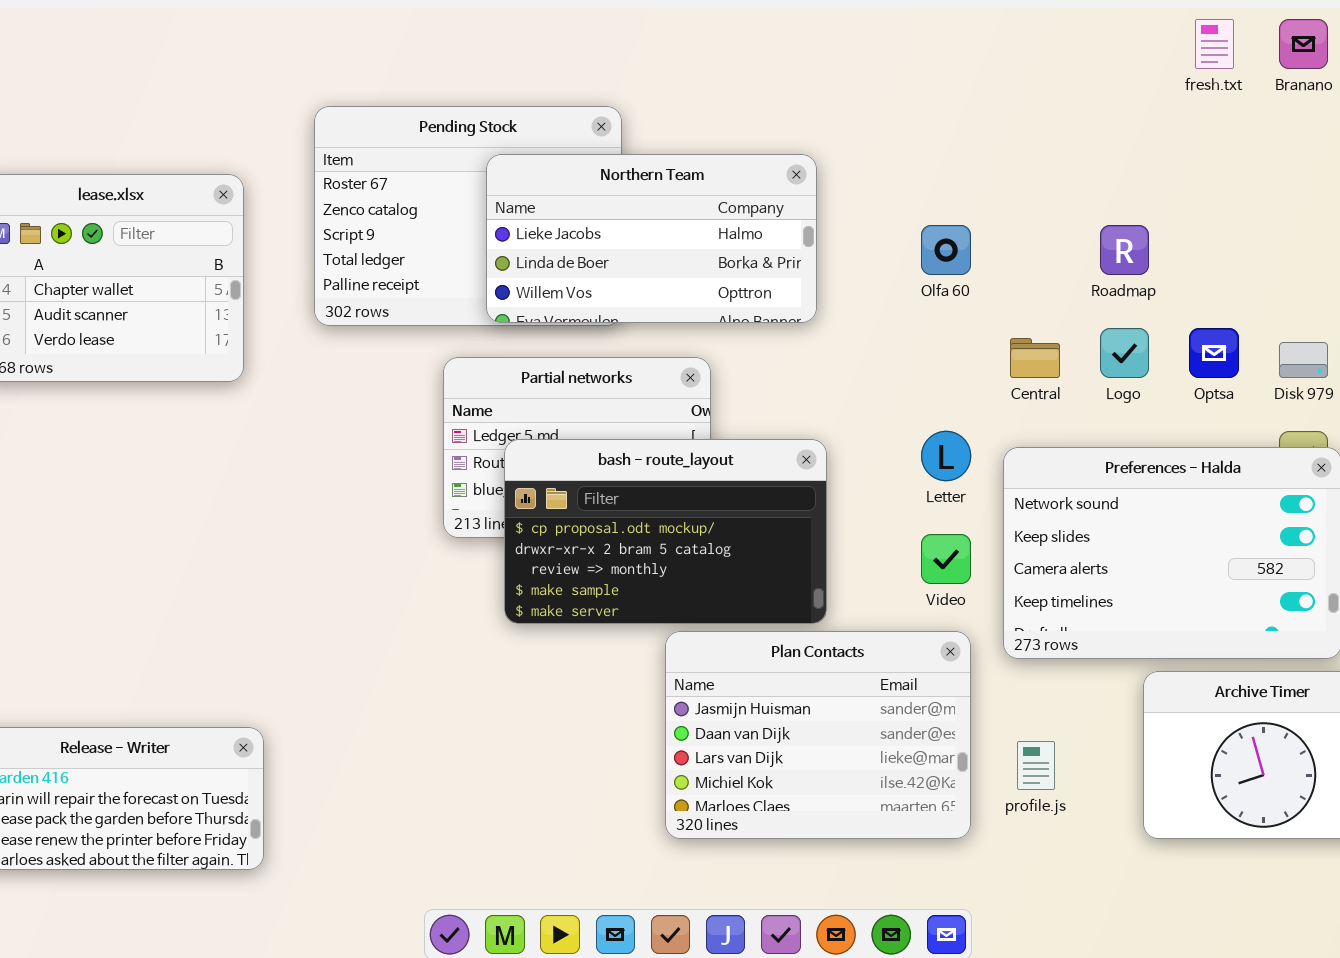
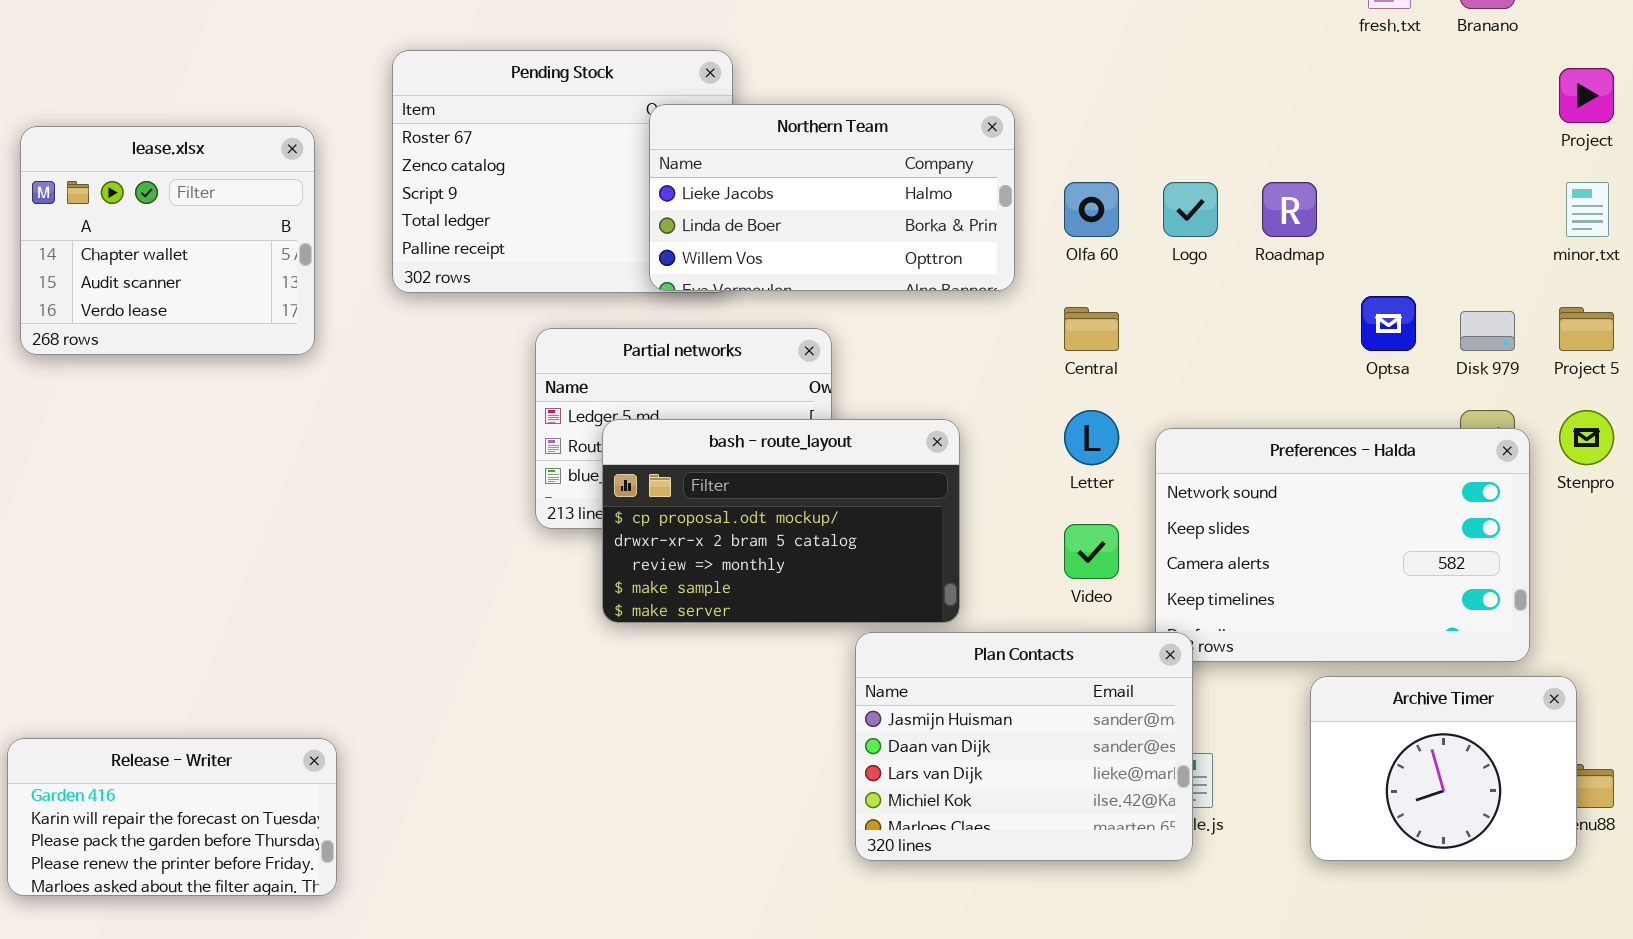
Northern Team: [486,154,817,323] -> [649,104,1015,291], moved
Logo: [1100,328,1149,378] -> [1163,182,1218,237], moved
Central: [1010,338,1060,378] -> [1064,307,1119,351], moved
Plan Contacts: [665,631,971,839] -> [855,632,1193,861], moved

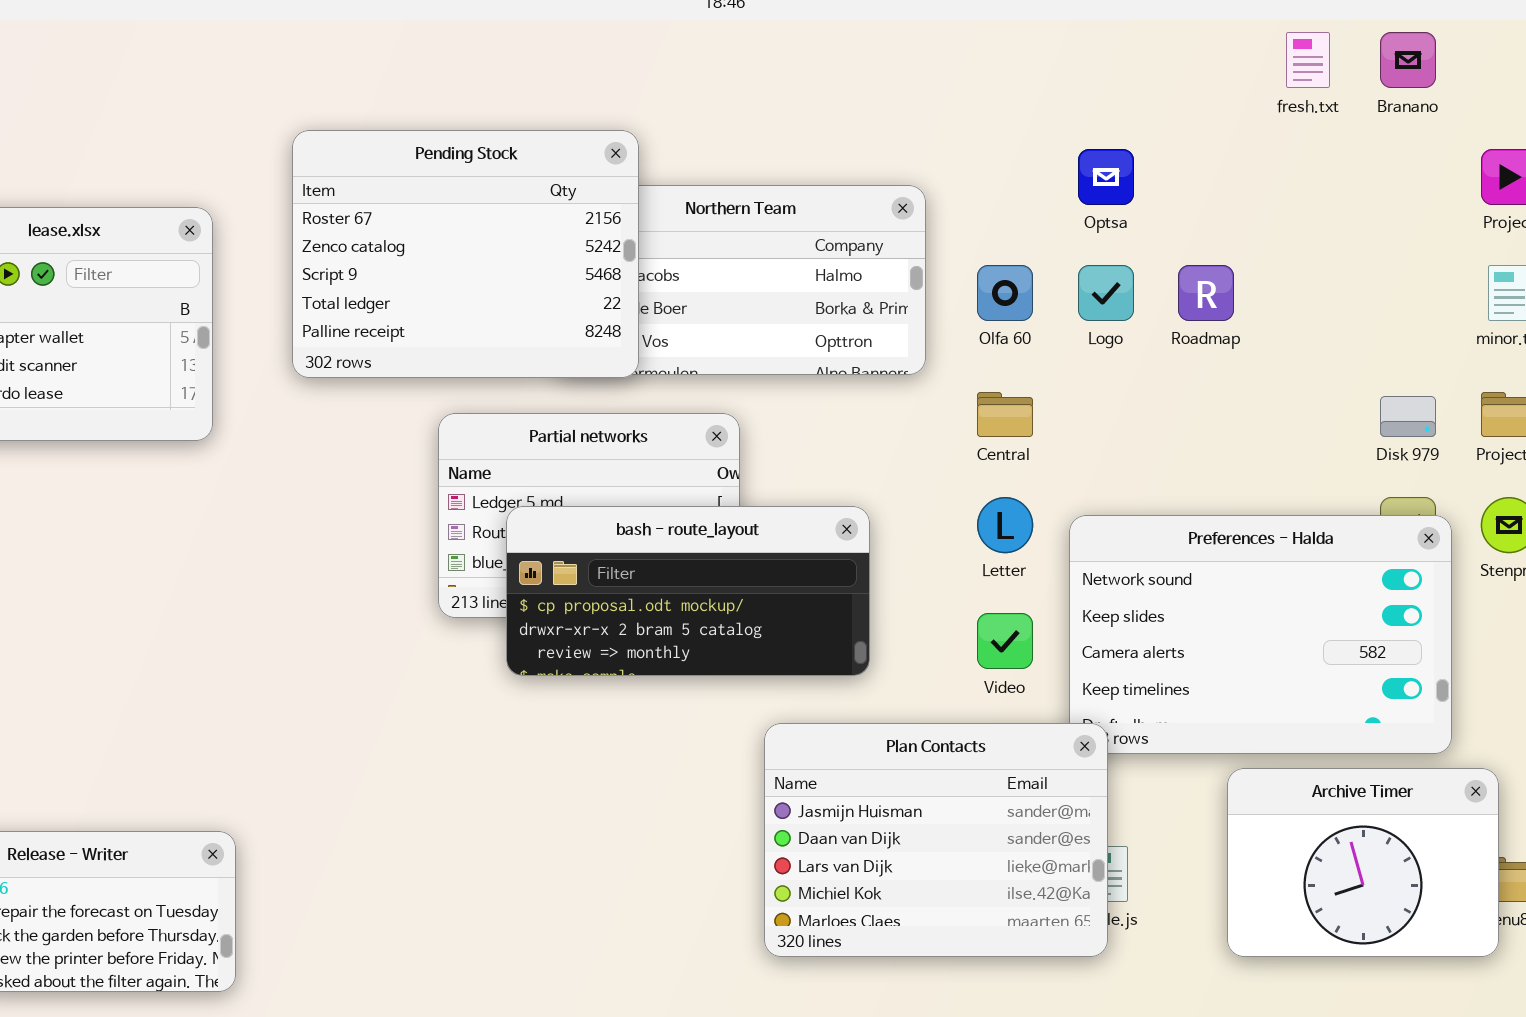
Pending Stock: [392,50,733,293] -> [292,130,639,378], raised
Optsa: [1361,296,1416,351] -> [1078,149,1134,205], moved
bash - route_layout: [602,419,960,623] -> [506,506,870,676], resized

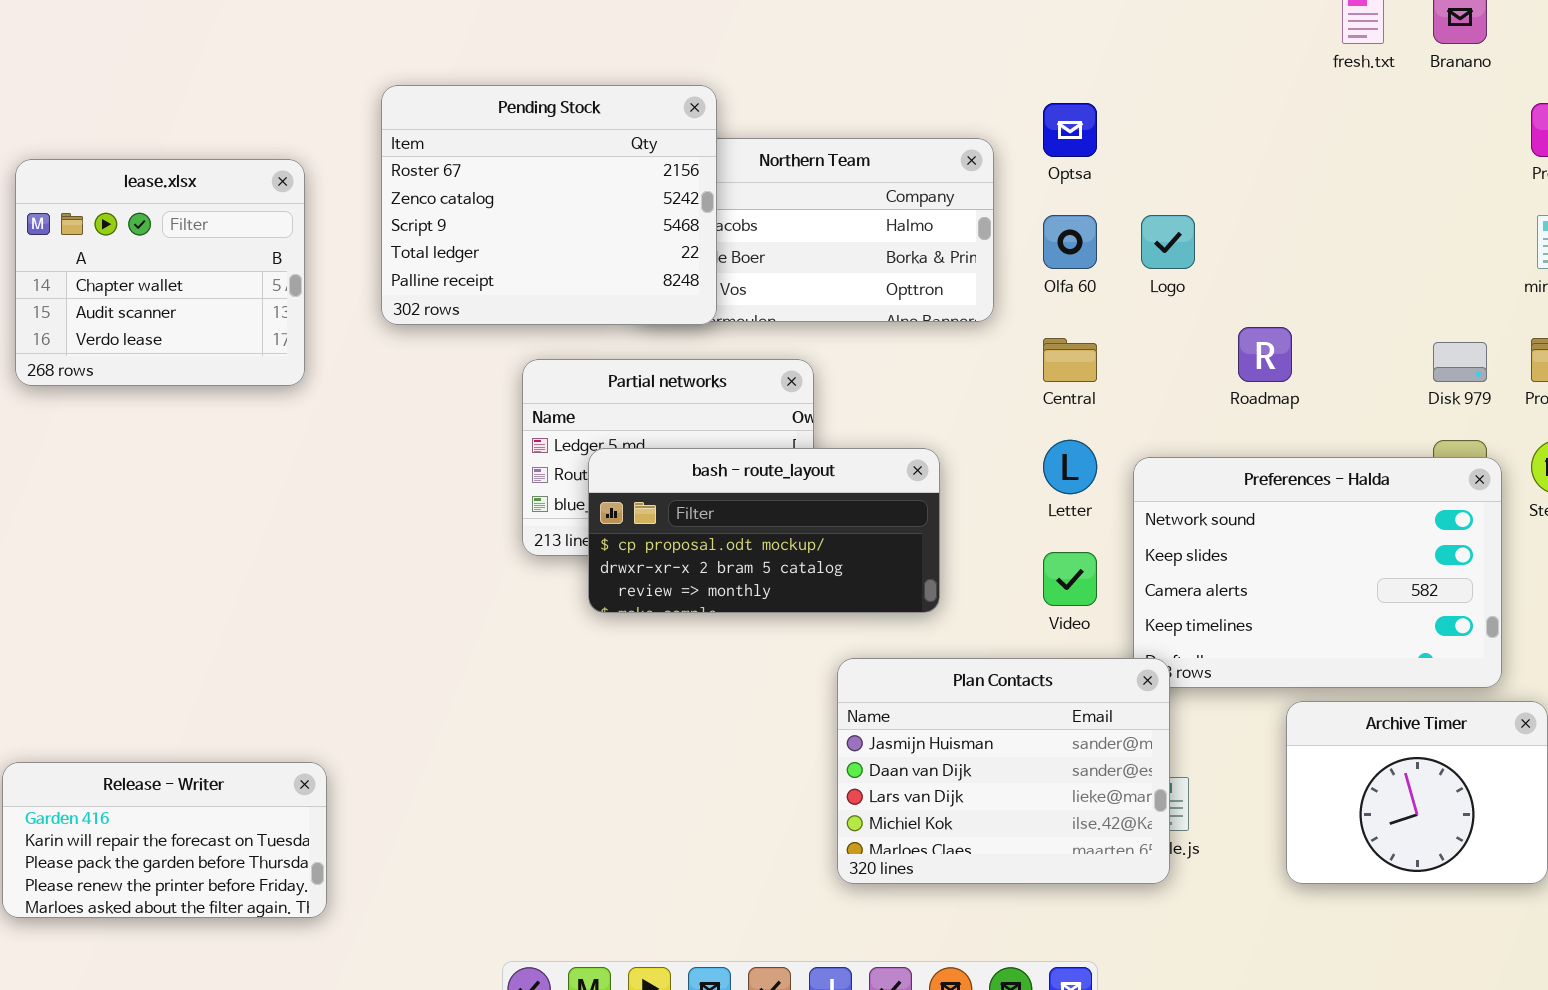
Optsa: [1078,149,1134,205] -> [1043,103,1097,157], moved
Roadmap: [1178,265,1234,321] -> [1238,327,1292,382], moved

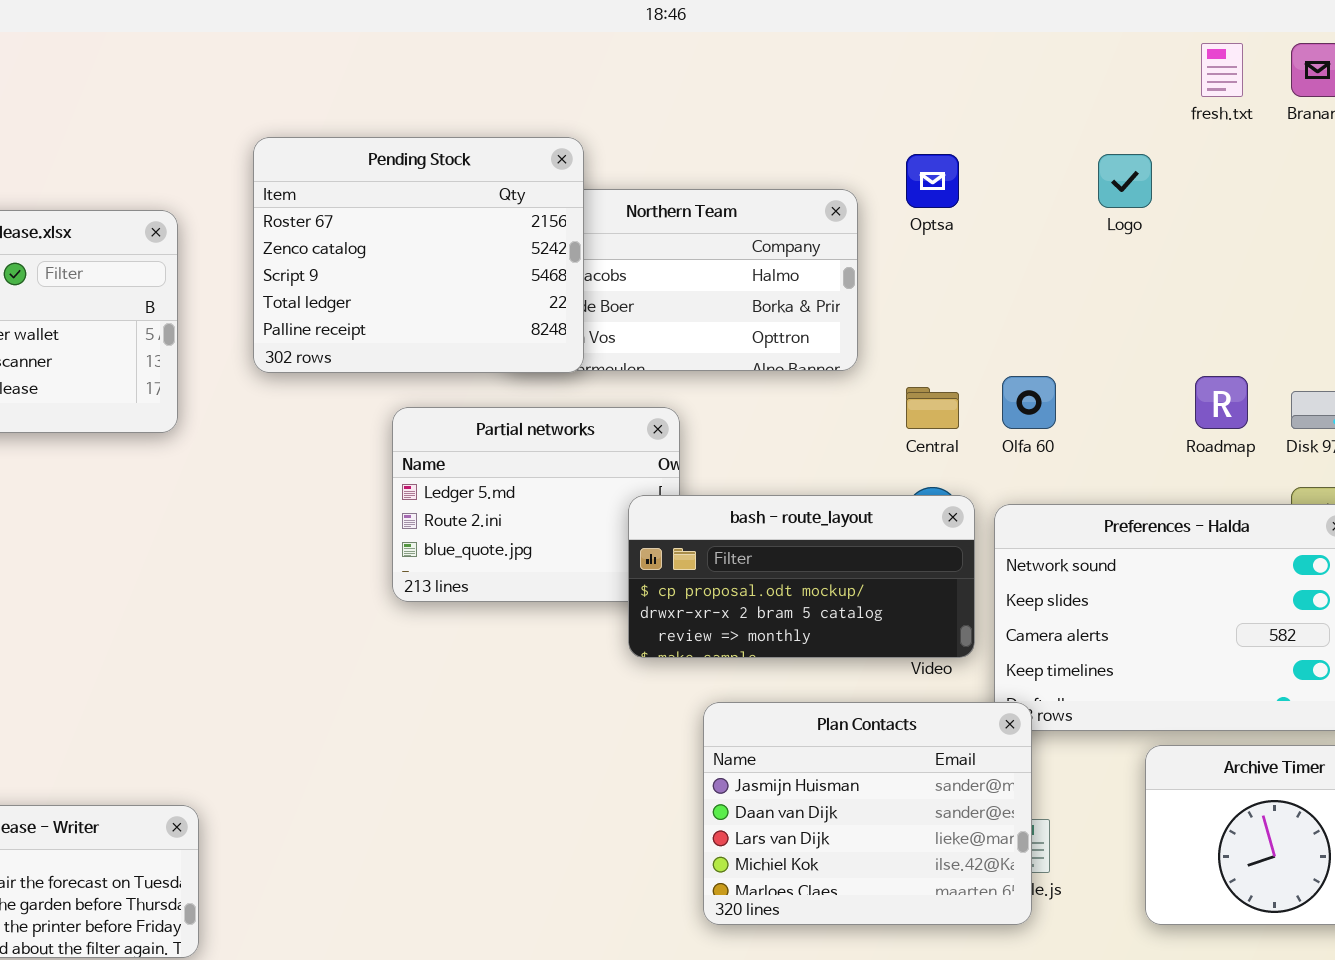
Olfa 60: [1043,215,1097,269] -> [1002,376,1056,429], moved
Logo: [1141,215,1195,269] -> [1098,154,1152,208], moved
Roadmap: [1238,327,1292,382] -> [1195,376,1248,429], moved
bash - route_layout: [588,448,940,613] -> [628,495,975,658], moved

